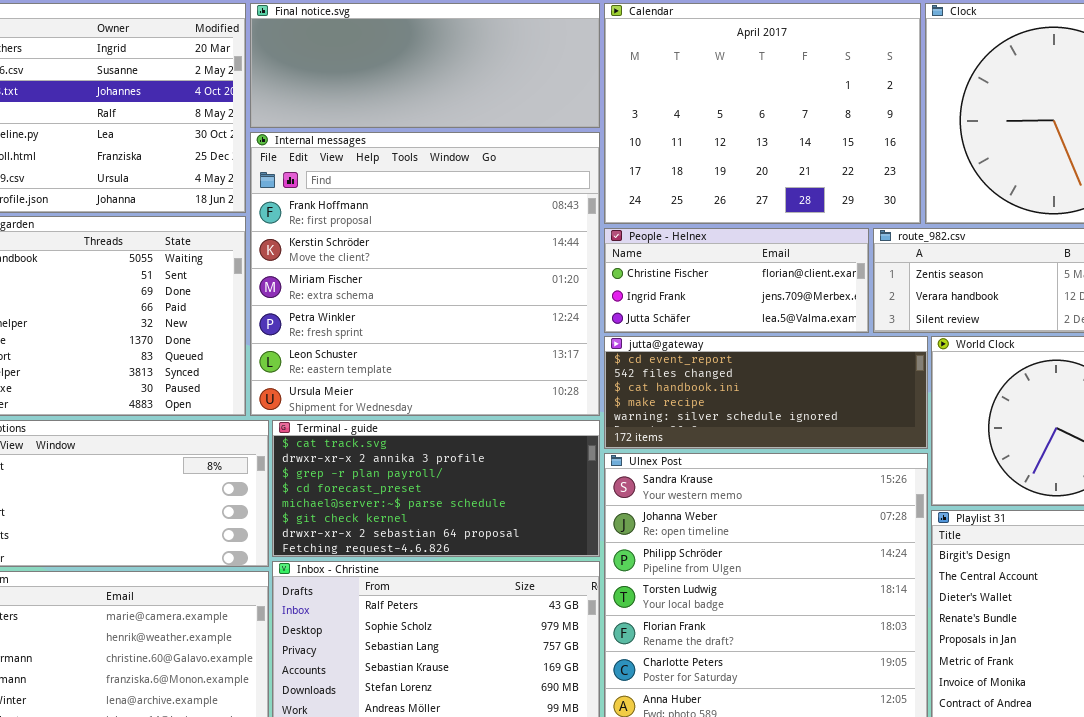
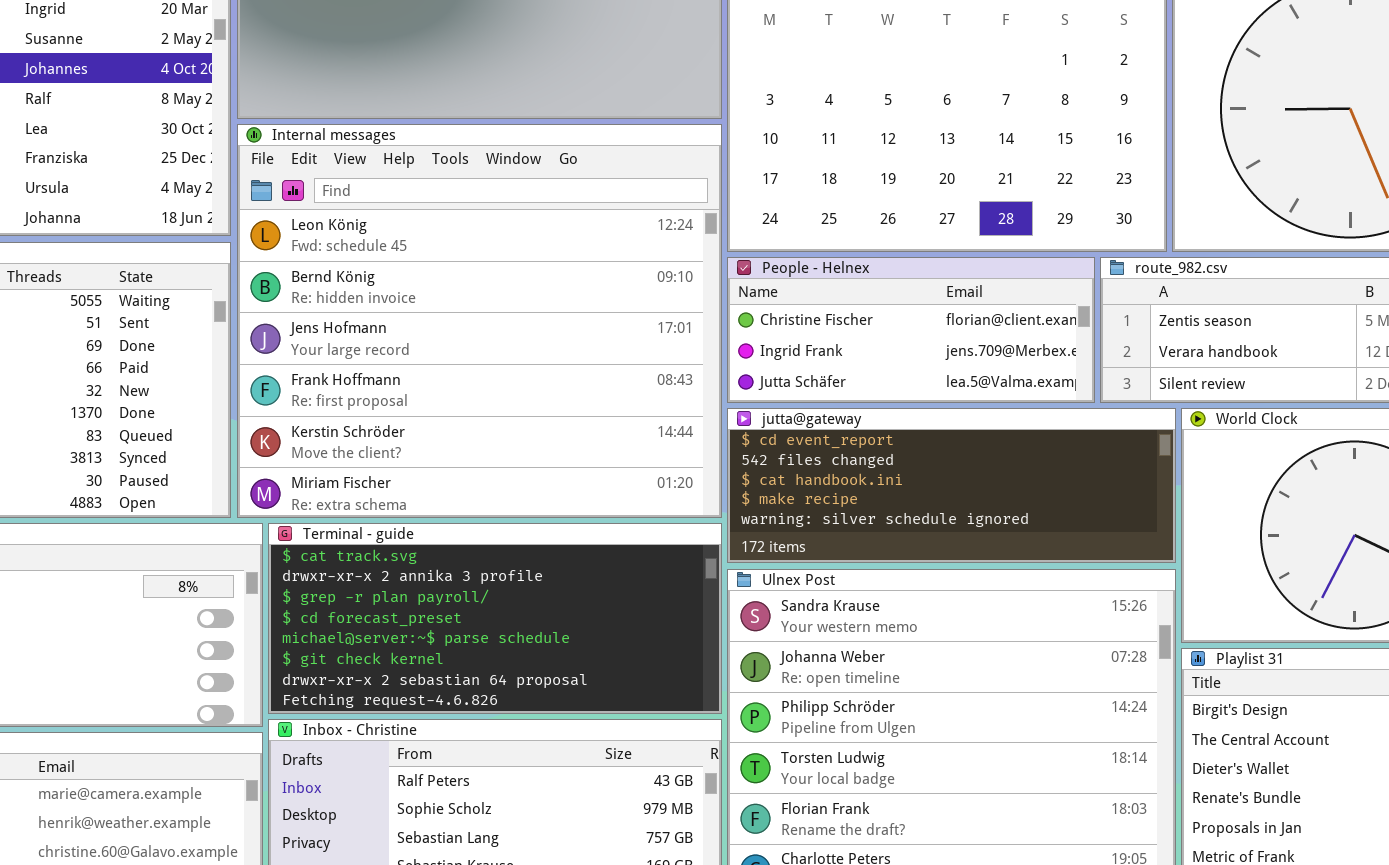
Internal messages: [250,132,600,416] -> [237,124,722,518], scrolled up 3 rows

